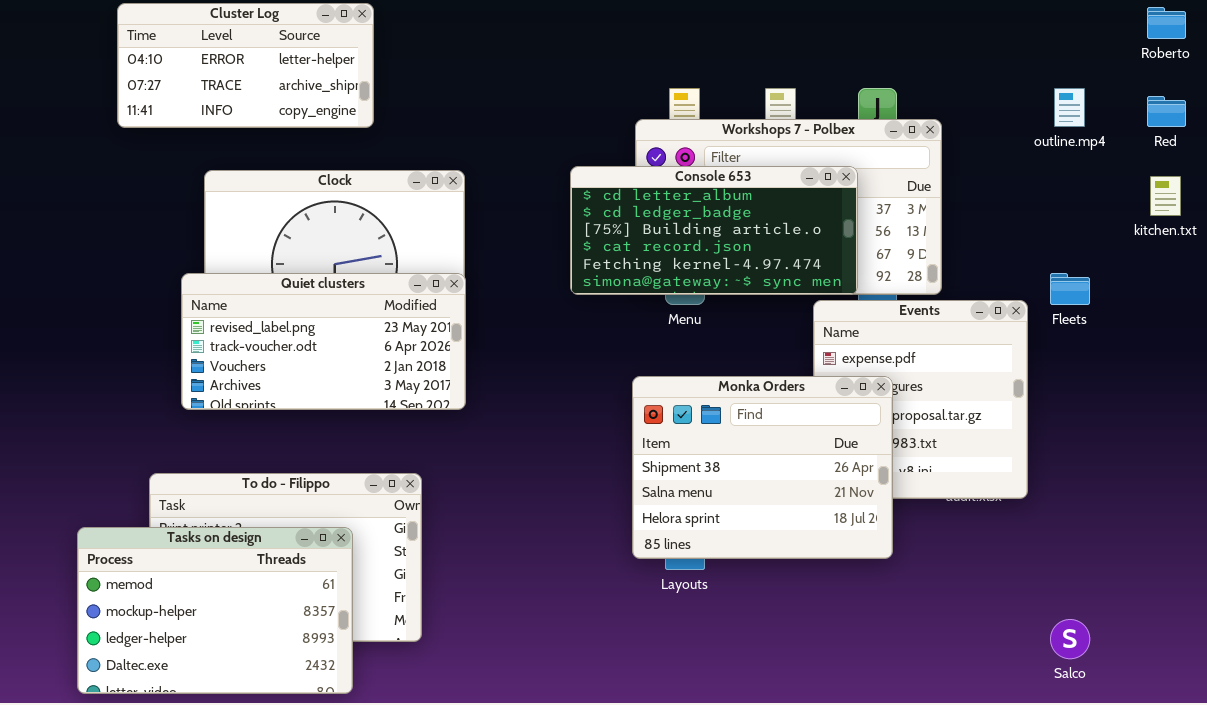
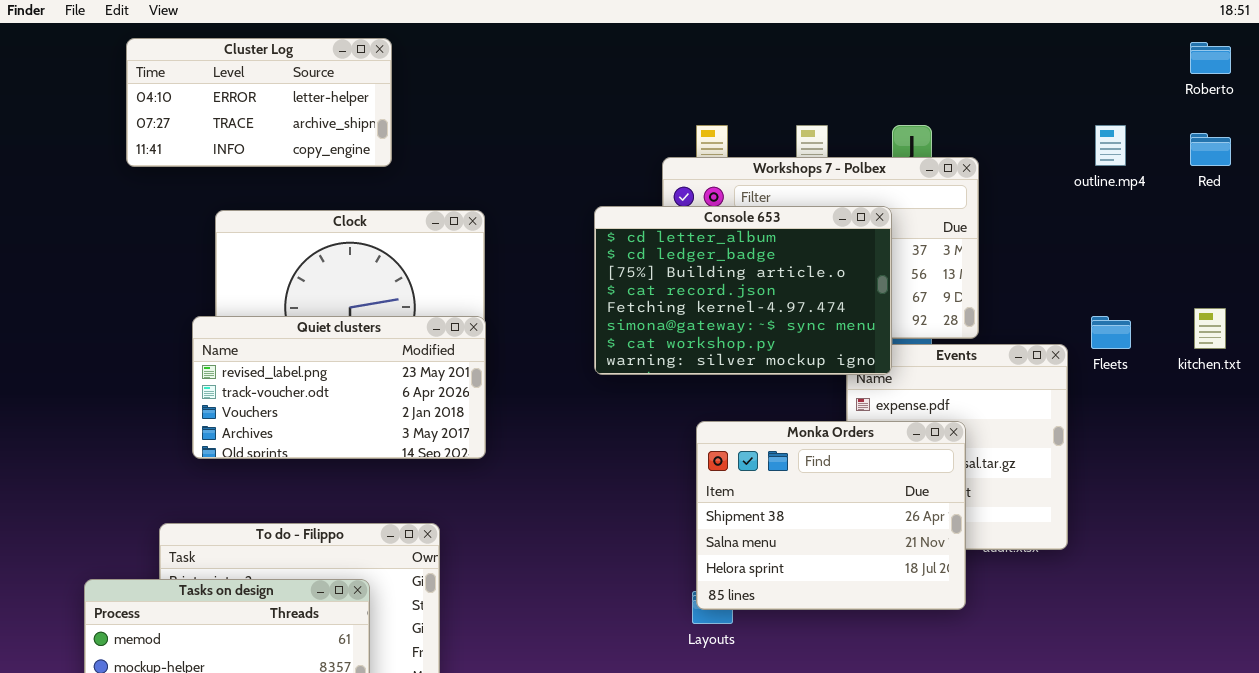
Console 653: [570,166,858,295] -> [594,206,892,375], resized
kitchen.txt: [1150,176,1181,216] -> [1194,308,1226,349], moved
Monka Orders: [632,376,893,559] -> [696,421,966,610], moved

